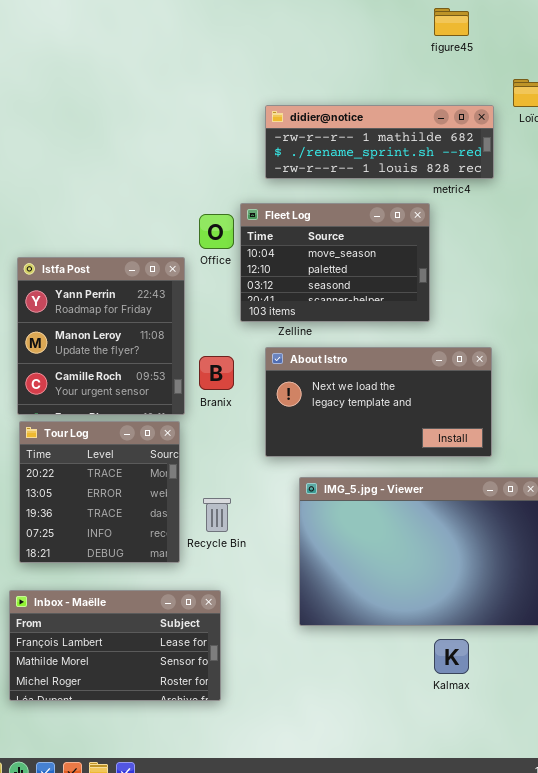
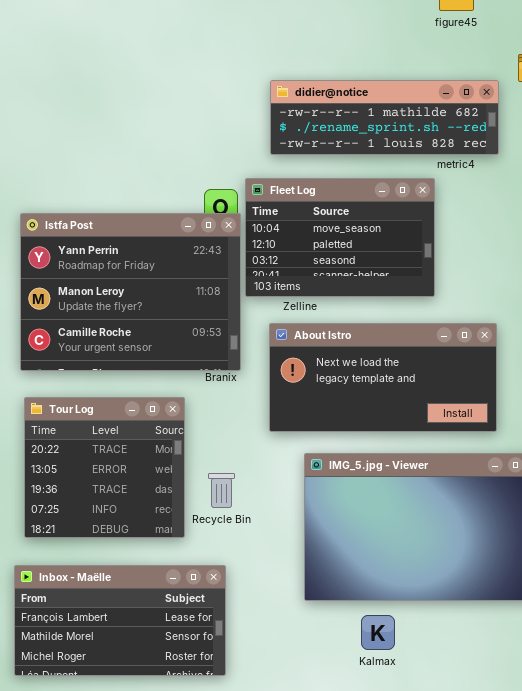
Istfa Post: [17,257,185,415] -> [20,213,241,371], moved, resized
Kalmax: [434,639,469,674] -> [361,615,395,650], moved

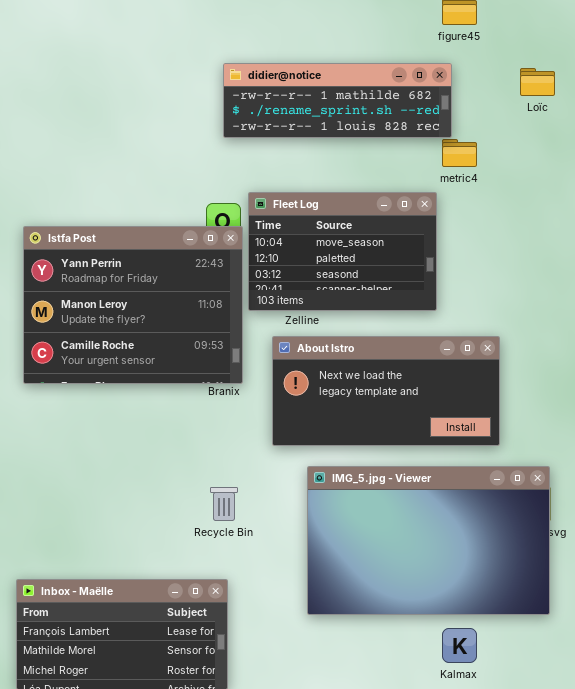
didier@notice: [270,80,499,155] -> [223,63,452,138], moved
Tour Log: [24,397,185,538] -> none, closed
Kalmax: [361,615,395,650] -> [442,628,477,663], moved

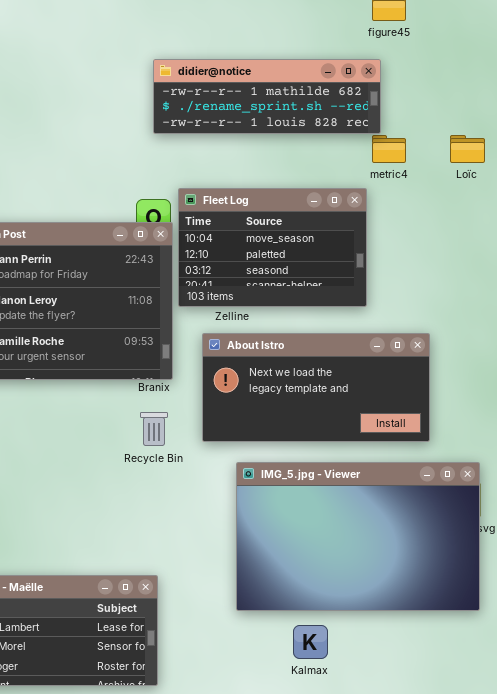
Loïc: [520,68,555,96] -> [450,135,485,163], moved
Recycle Bin: [210,487,238,521] -> [140,412,168,446], moved
Kalmax: [442,628,477,663] -> [293,625,328,659], moved

